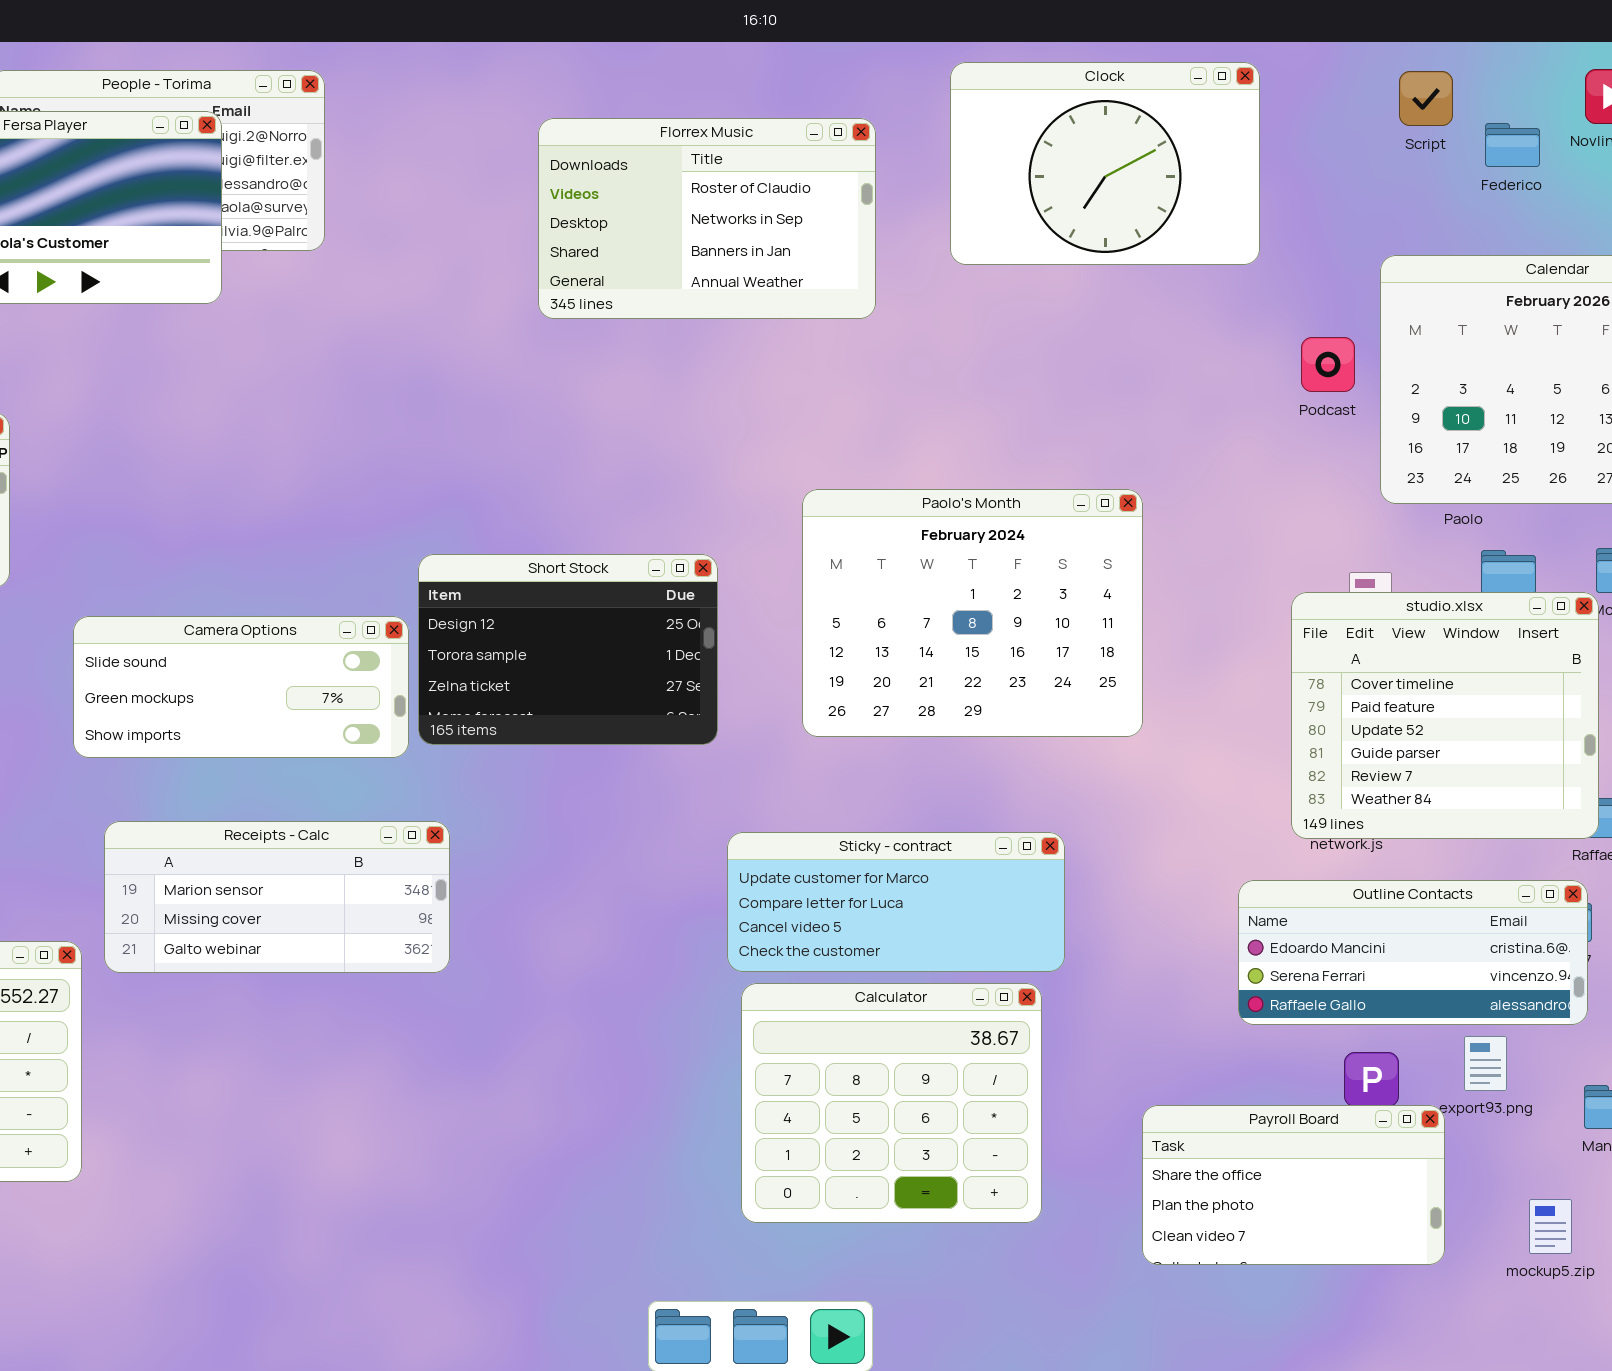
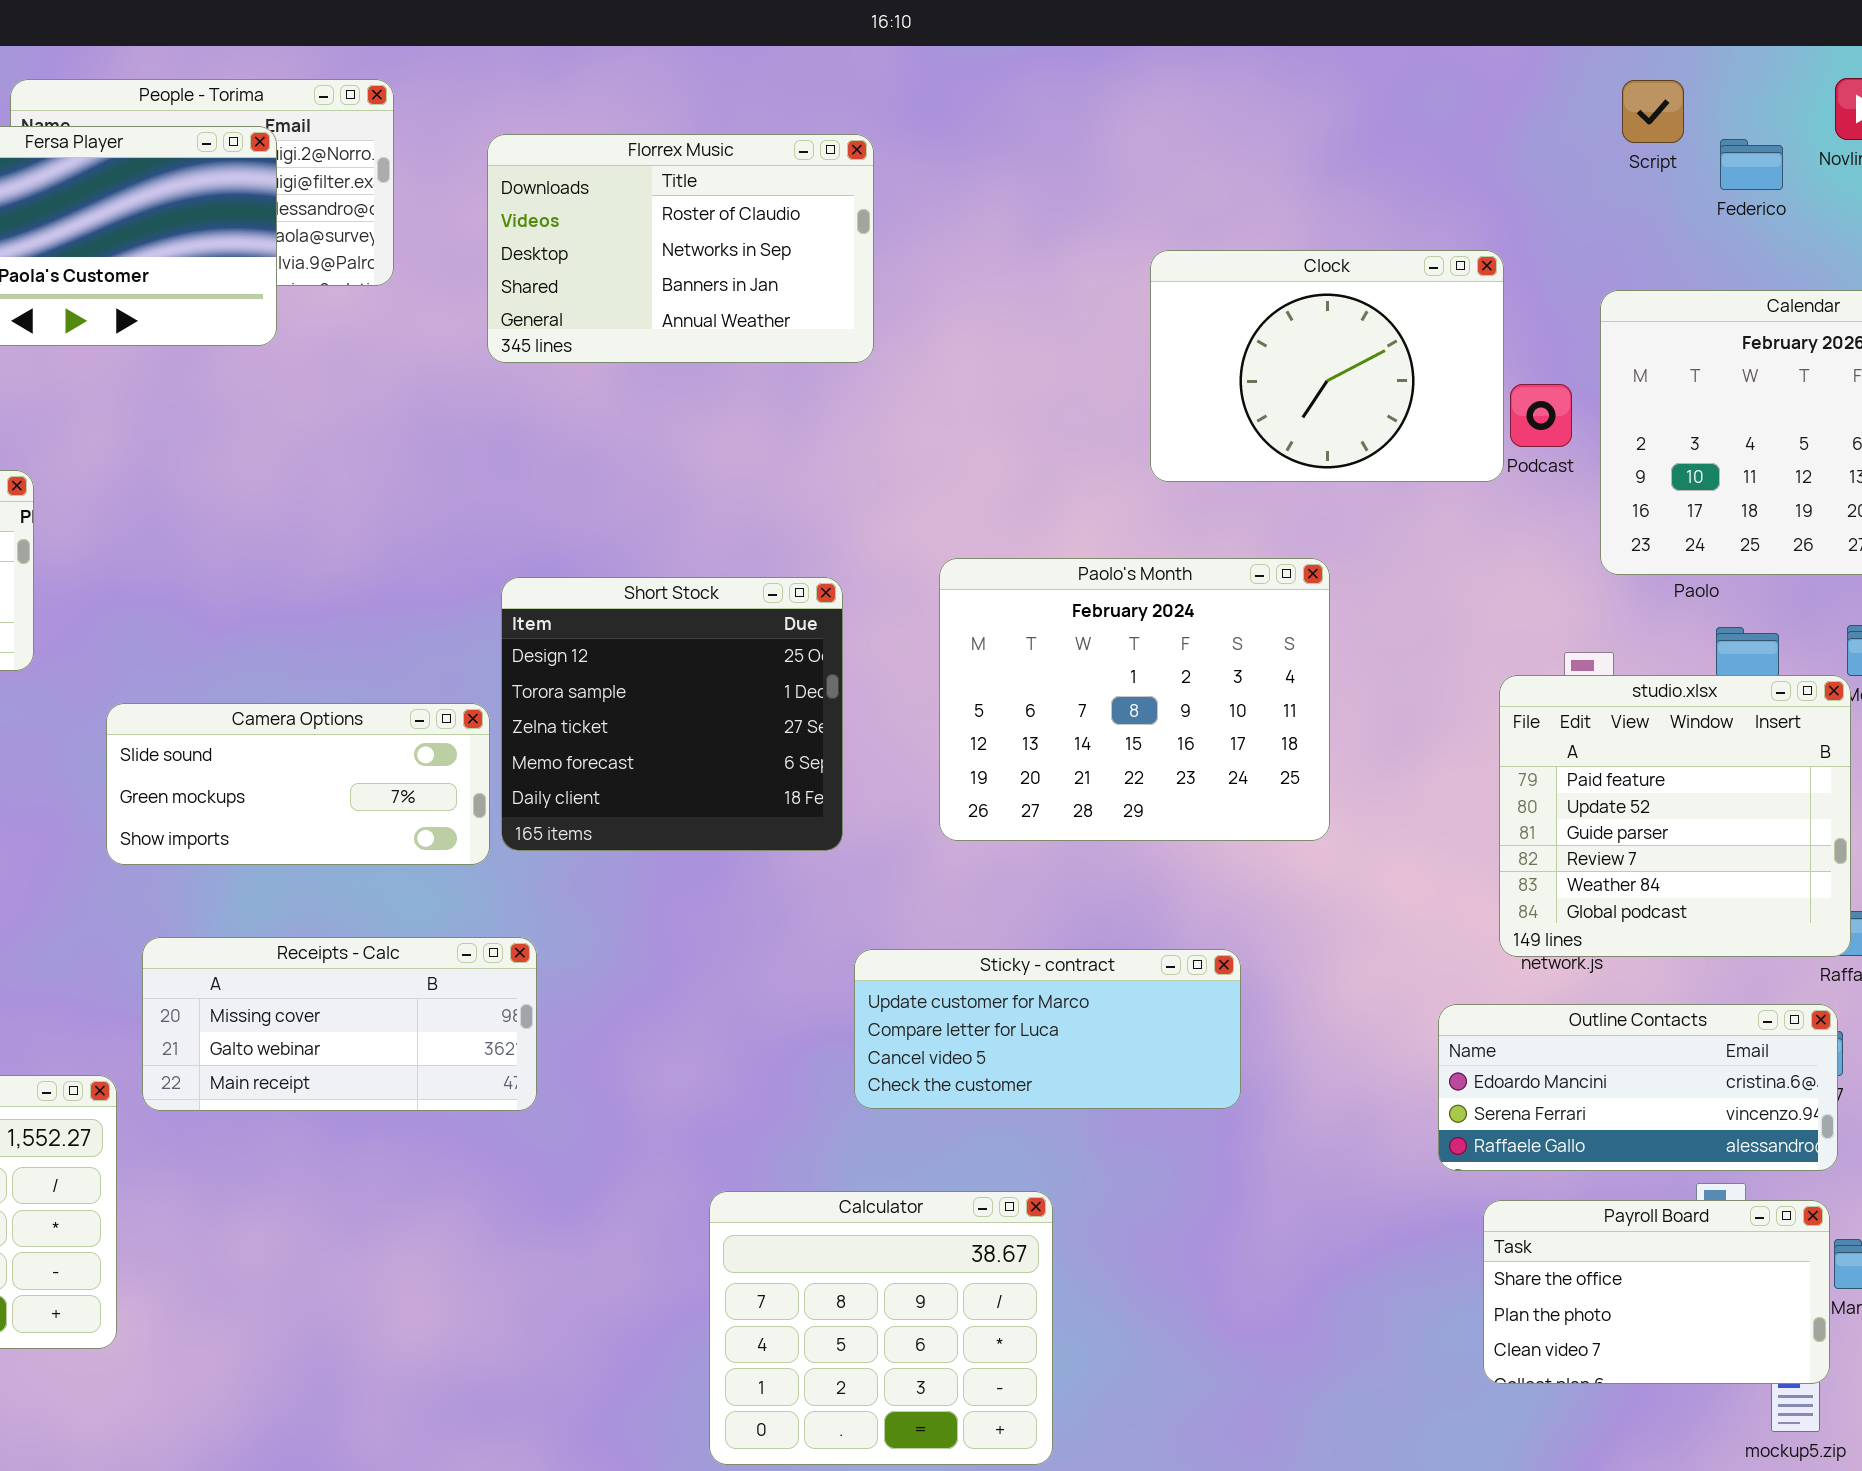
Clock: [950,62,1260,265] -> [1150,250,1504,482], moved
Florrex Music: [538,118,876,319] -> [487,134,874,363], moved
Short Stock: [418,554,718,745] -> [501,577,843,851], resized
studio.xlsx: [1291,592,1599,839] -> [1499,675,1851,957], scrolled down 1 row
Receipts - Calc: [104,821,450,973] -> [142,937,537,1111], scrolled down 1 row
Calculator: [741,983,1042,1223] -> [709,1191,1053,1465], moved
Payroll Board: [1142,1105,1445,1265] -> [1483,1200,1830,1384], moved

